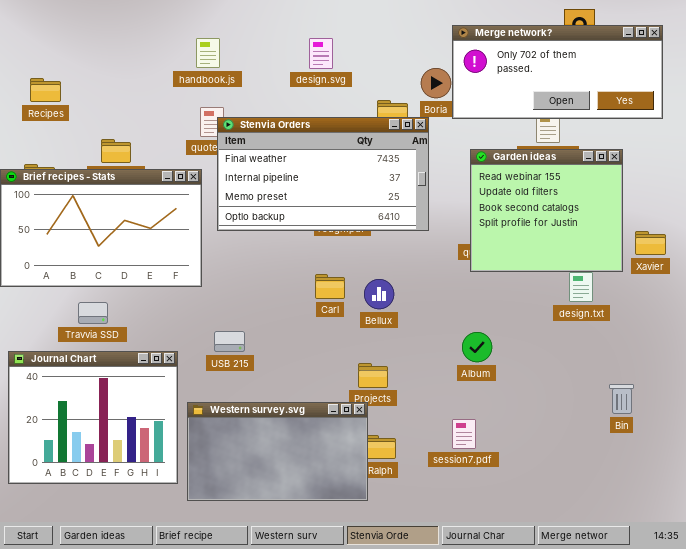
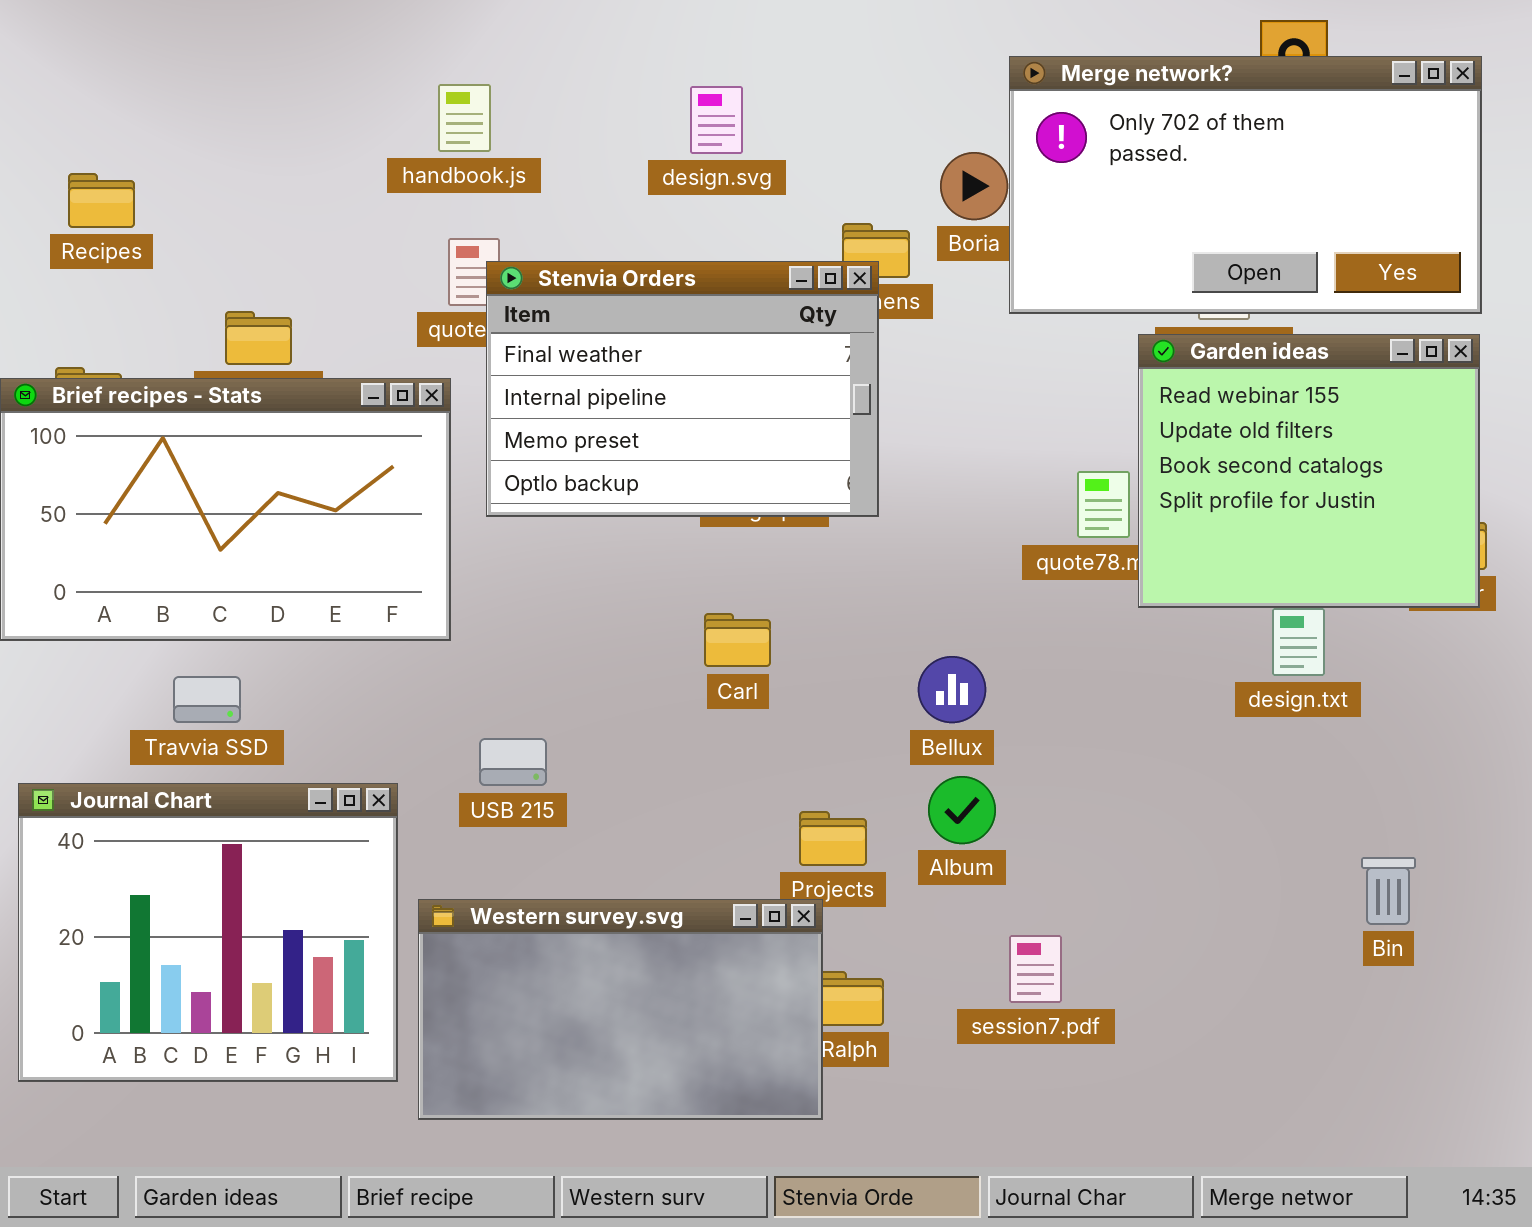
Merge network?: [452,25,663,119] -> [1009,56,1482,314], resized
Stenvia Orders: [217,117,429,231] -> [486,261,879,517], resized
Garden ideas: [470,149,623,272] -> [1138,334,1480,608], moved
Bellux: [364,279,394,309] -> [918,656,986,723], moved
Album: [462,332,492,362] -> [928,776,996,844], moved

